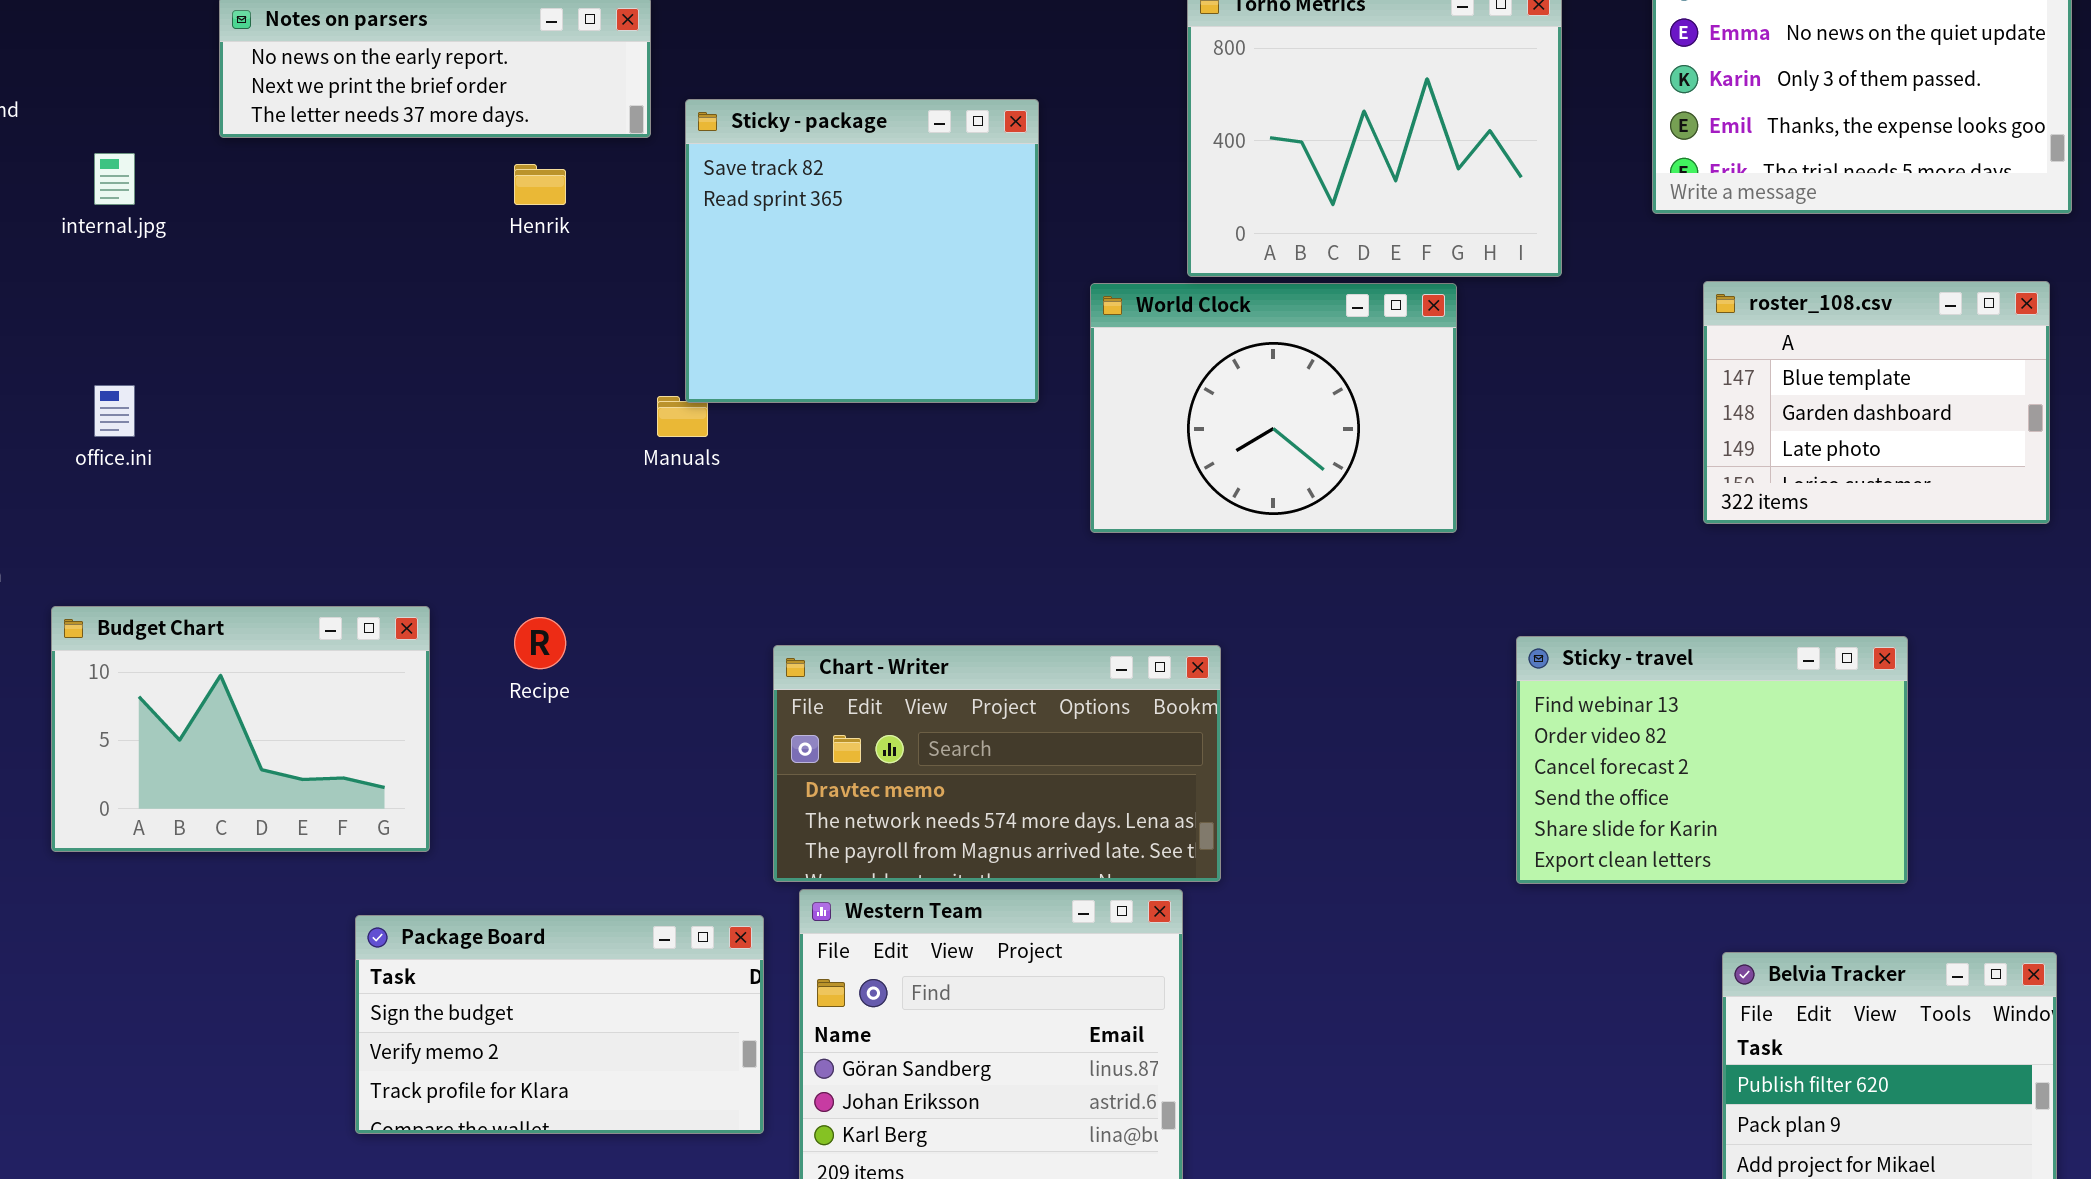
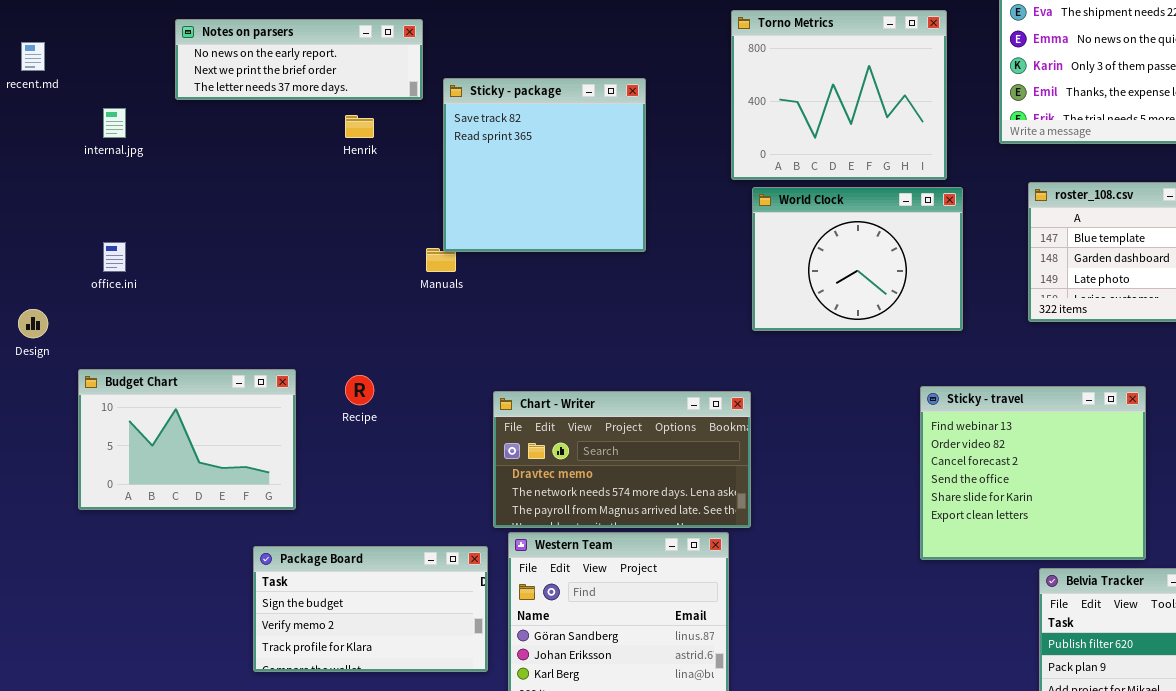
World Clock: [1090,283,1457,533] -> [752,187,963,331], moved
Sticky - travel: [1516,636,1908,884] -> [920,386,1146,560], resized

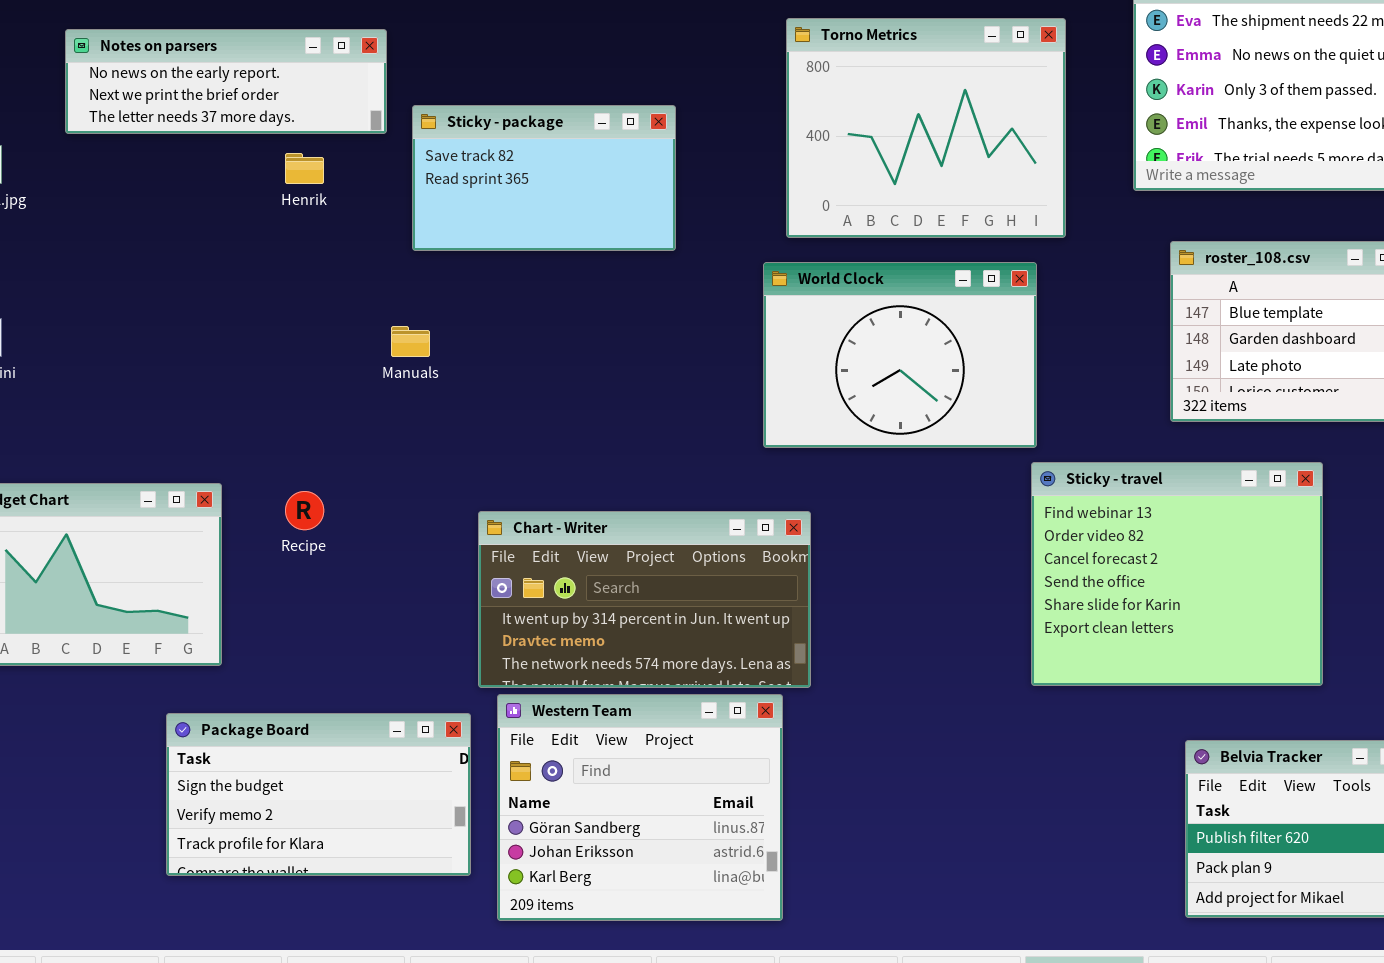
Sticky - package: [443,78,646,252] -> [412,105,676,251], resized
World Clock: [752,187,963,331] -> [763,262,1037,448], moved
Sticky - travel: [920,386,1146,560] -> [1031,462,1323,686], moved
Chart - Writer: [493,391,751,528] -> [478,511,811,688], scrolled up 1 row

